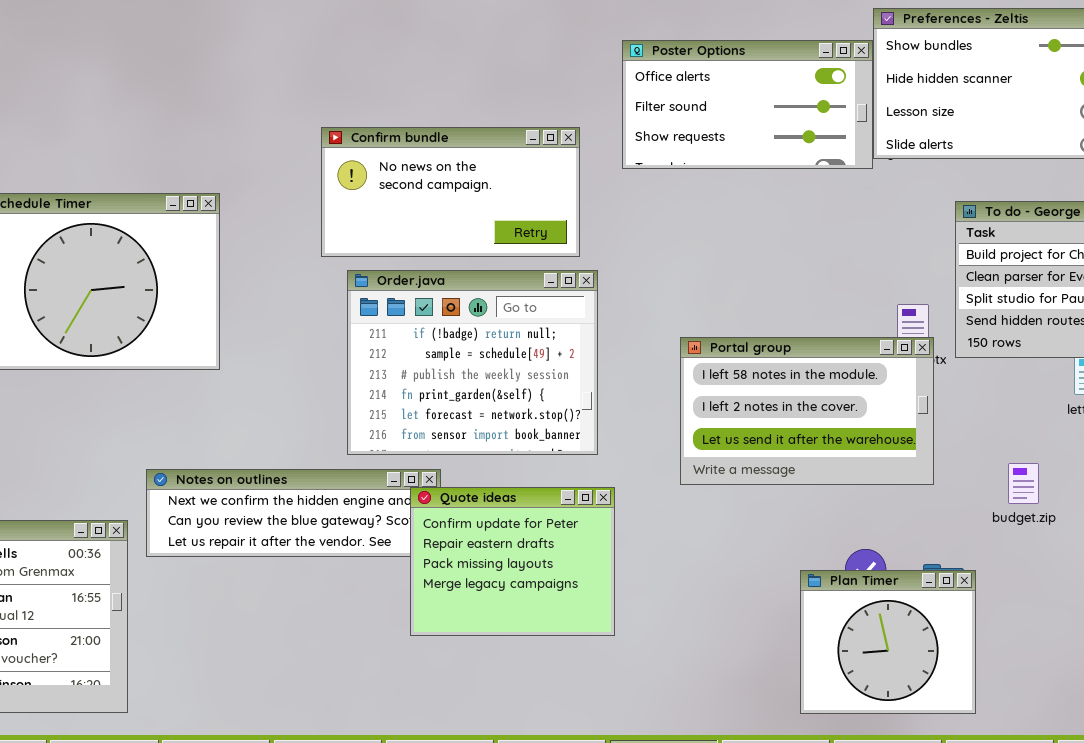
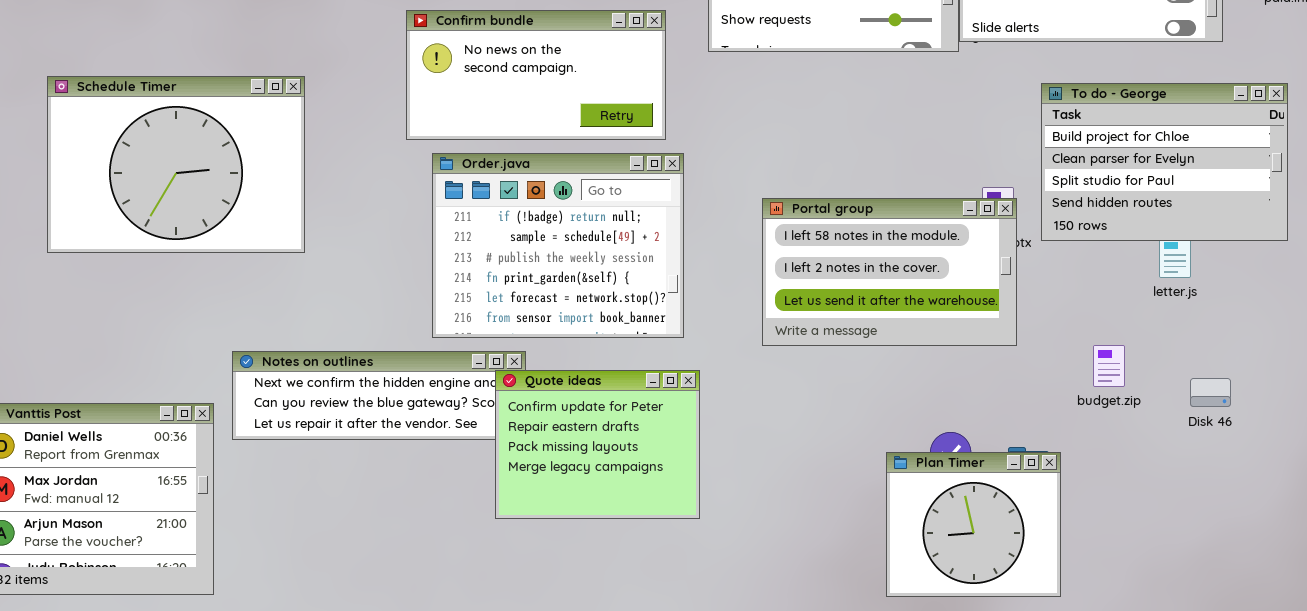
Portal group: [680,337,934,485] -> [762,198,1017,346], moved

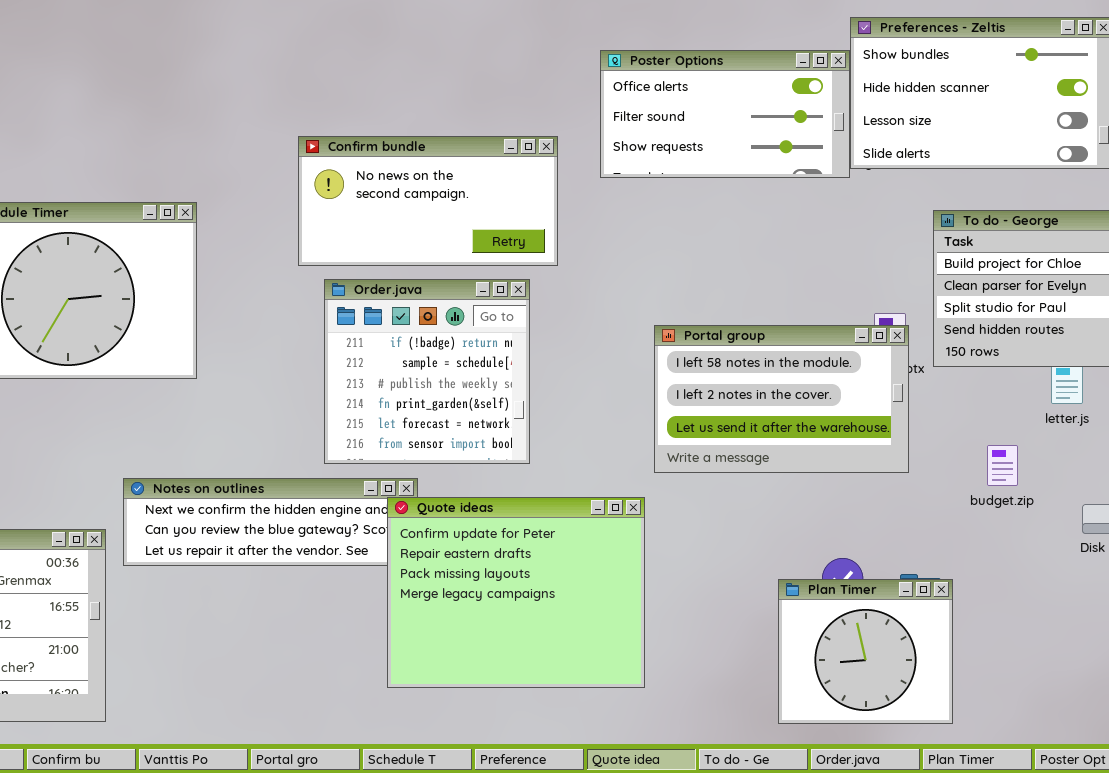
Order.java: [432,153,684,338] -> [324,279,530,464], resized
budget.zip: [1093,345,1125,387] -> [987,445,1018,486], moved
Quote ideas: [495,370,700,519] -> [387,497,645,688], resized

